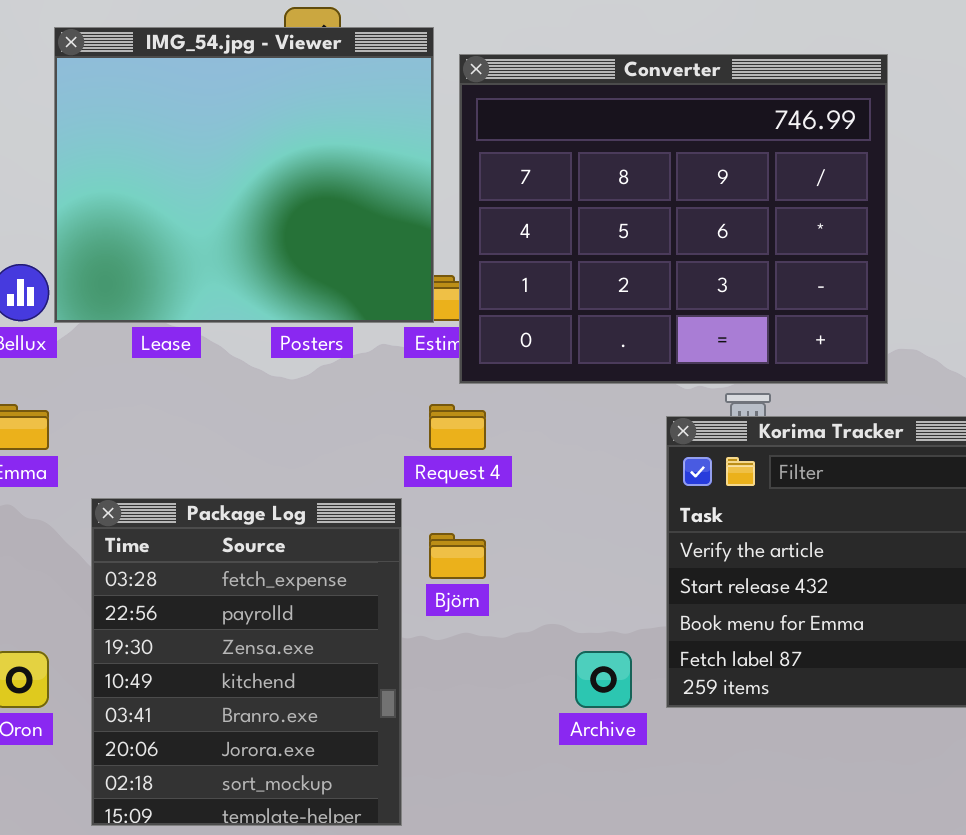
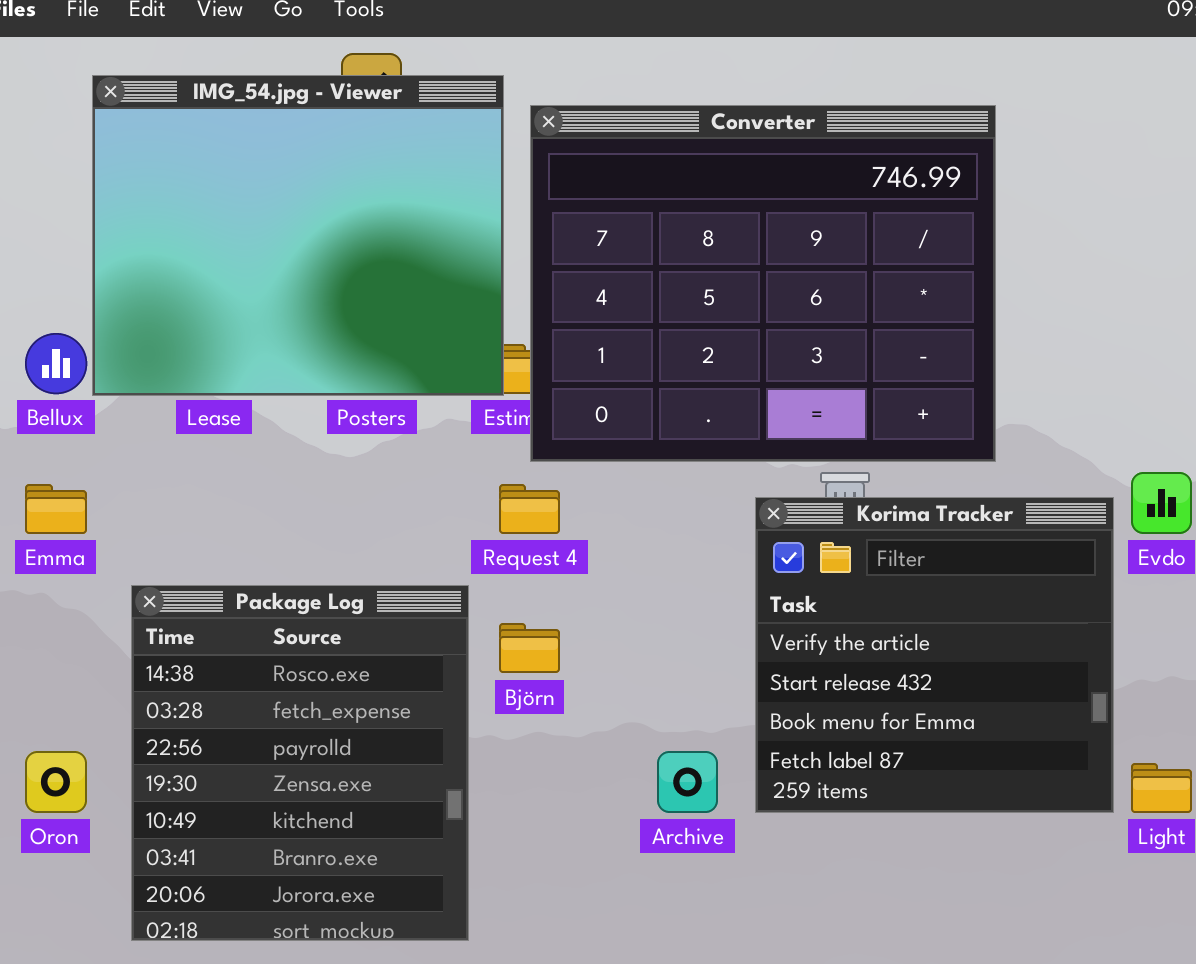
Package Log: [91,498,402,826] -> [131,585,469,941], scrolled up 1 row

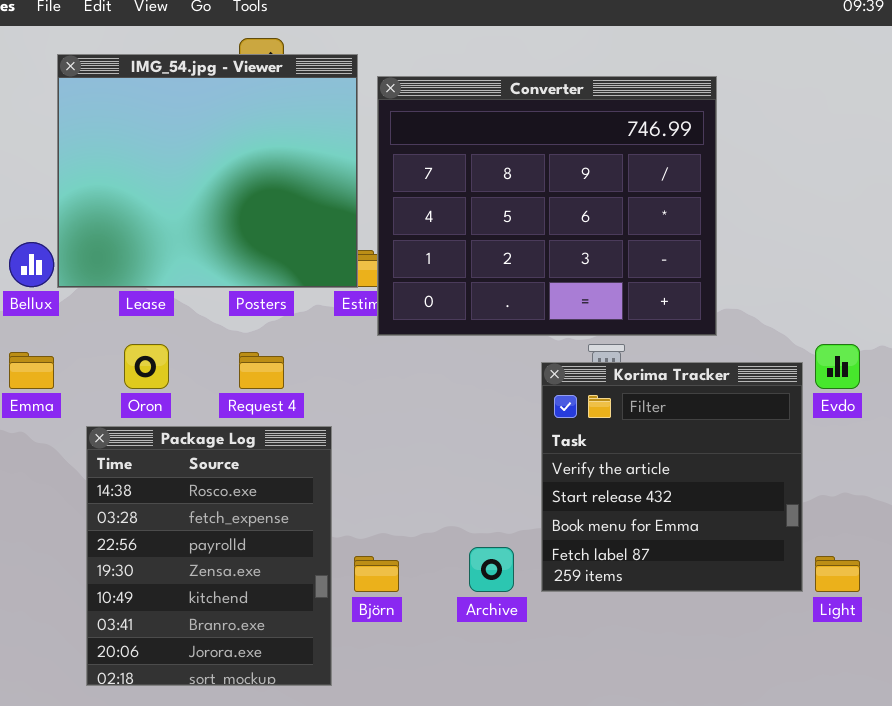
Request 4: [499,484,560,534] -> [239,352,284,389], moved
Björn: [499,623,560,673] -> [354,556,399,592], moved
Oron: [25,751,87,813] -> [124,344,169,389], moved

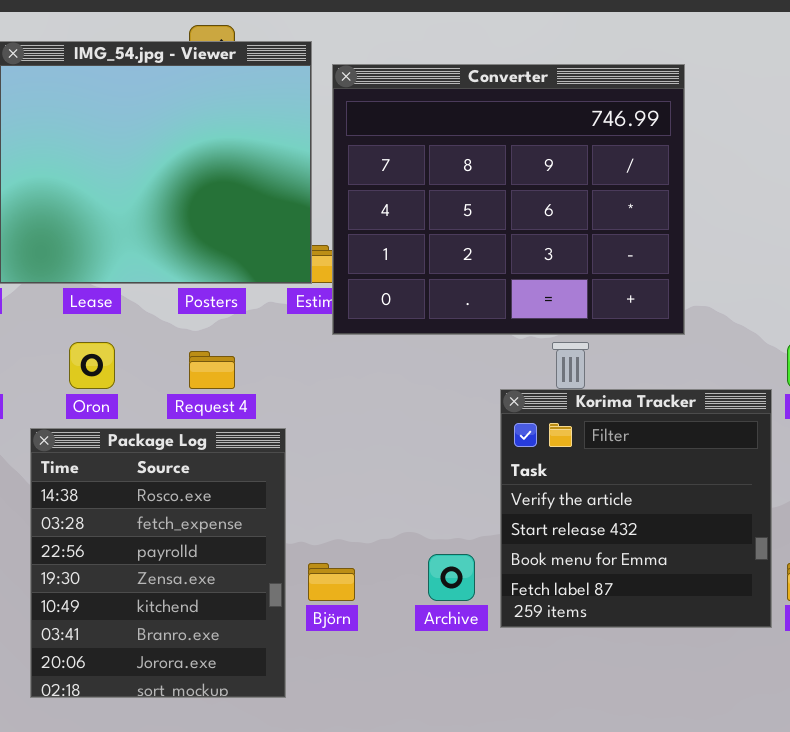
Korima Tracker: [541,362,803,592] -> [500,389,772,628], moved

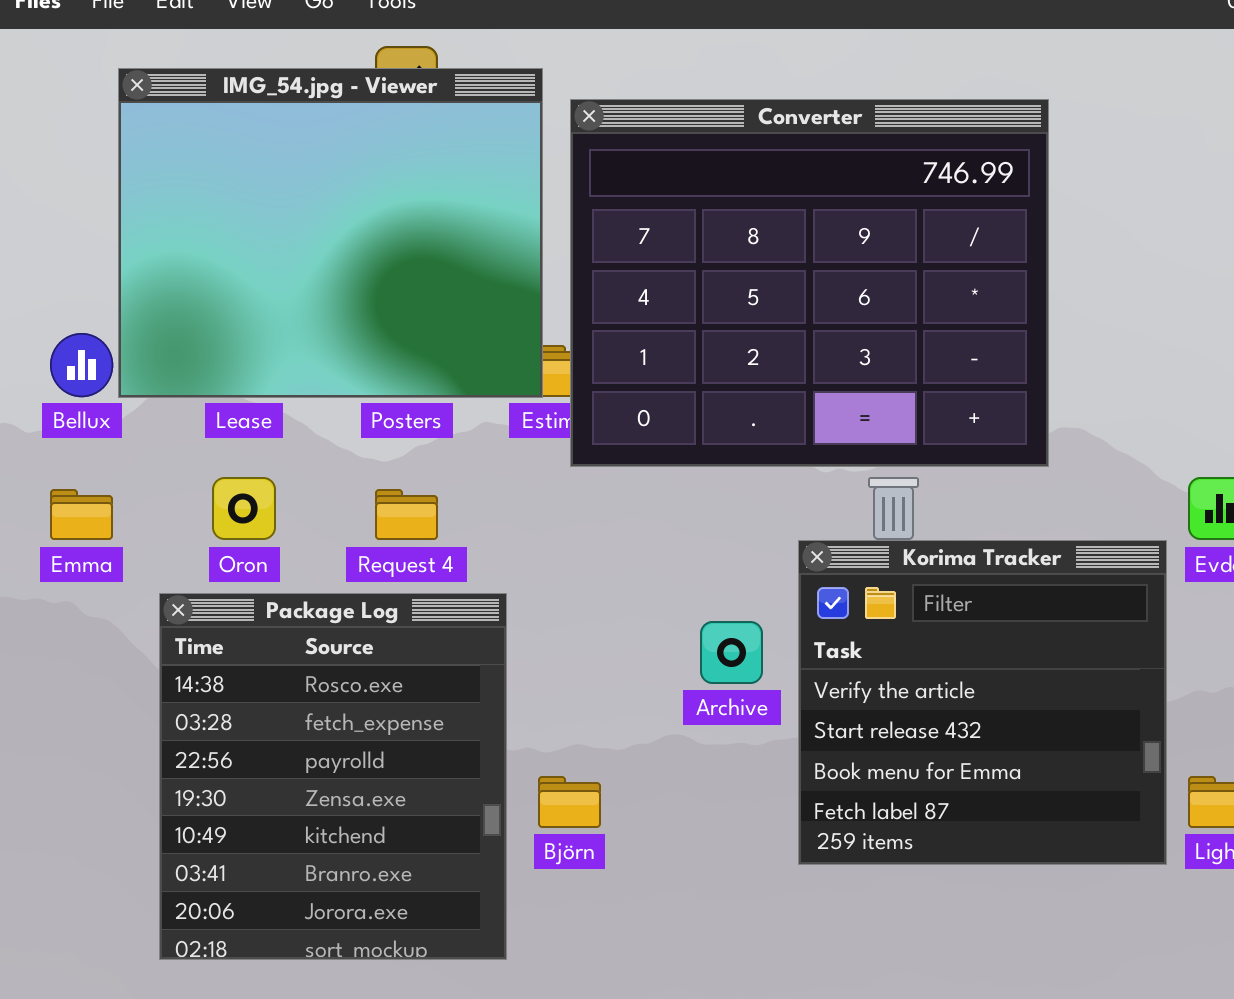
Archive: [428,554,475,601] -> [700,621,763,684], moved

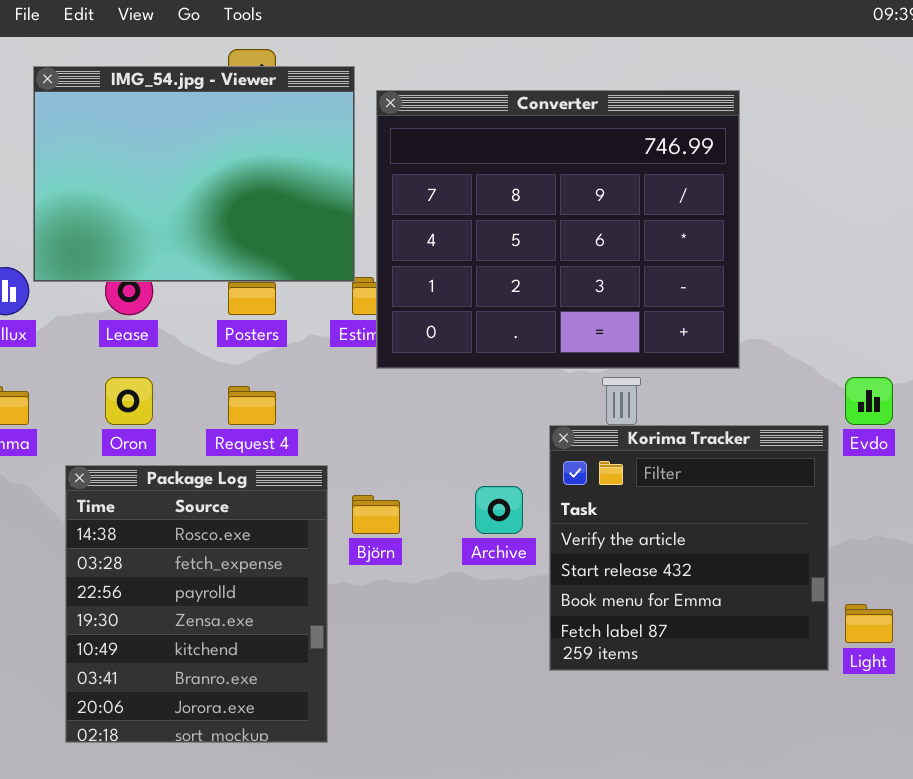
IMG_54.jpg - Viewer: [118,68,543,398] -> [33,66,355,282], resized
Björn: [538,776,601,828] -> [352,495,400,534], moved

